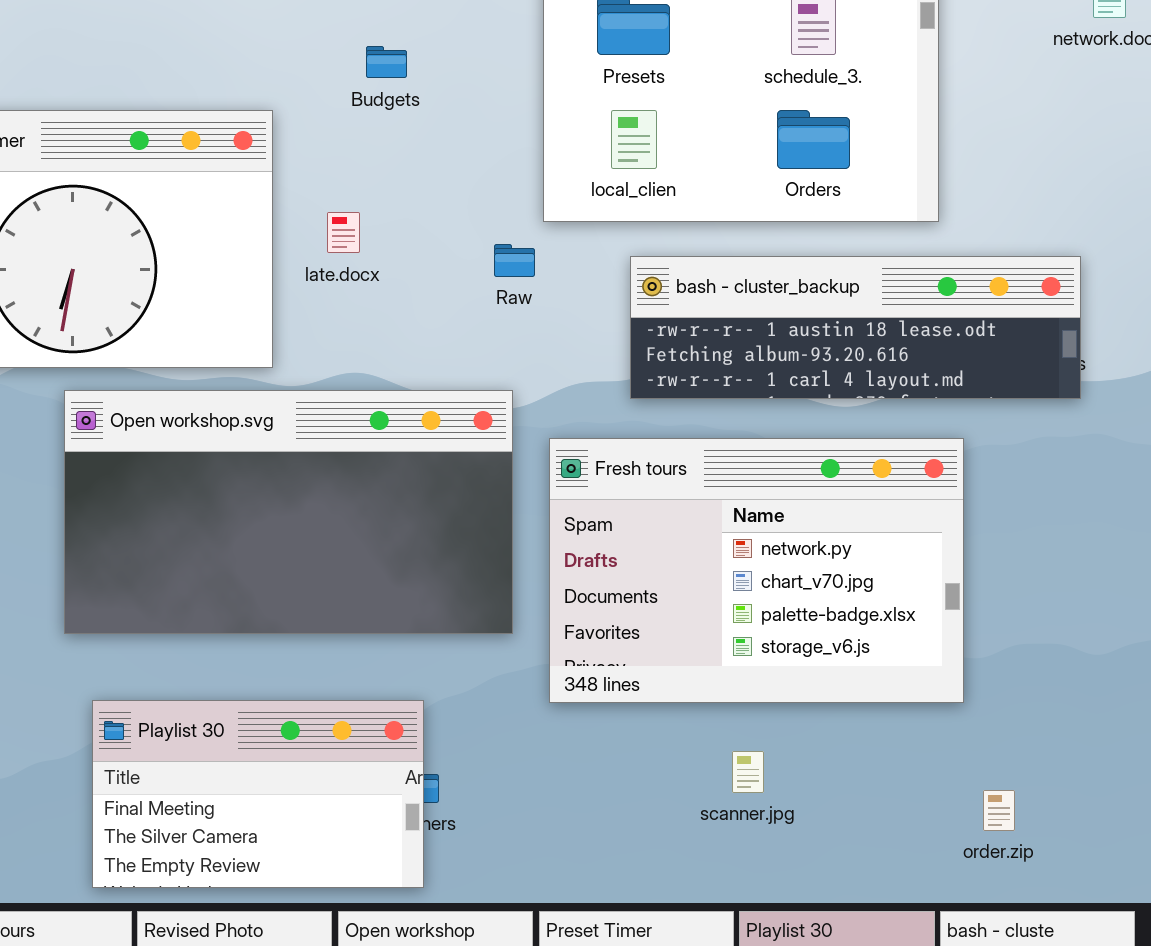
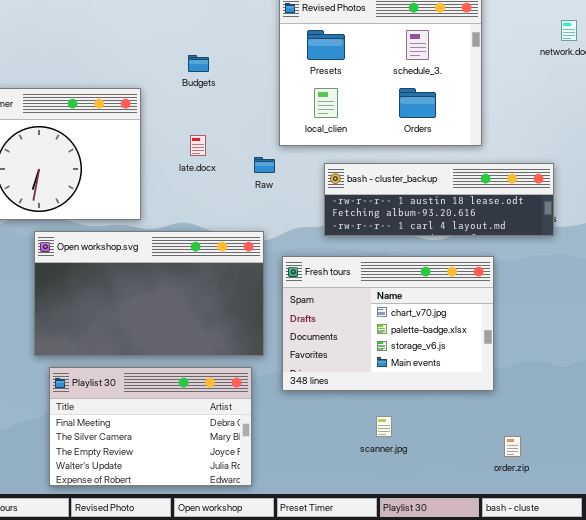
late.docx: [327,212,360,253] -> [190,135,206,156], moved
Fresh tours: [549,438,964,703] -> [282,256,494,391], scrolled down 1 row
Playlist 30: [92,700,424,888] -> [49,367,252,486], resized

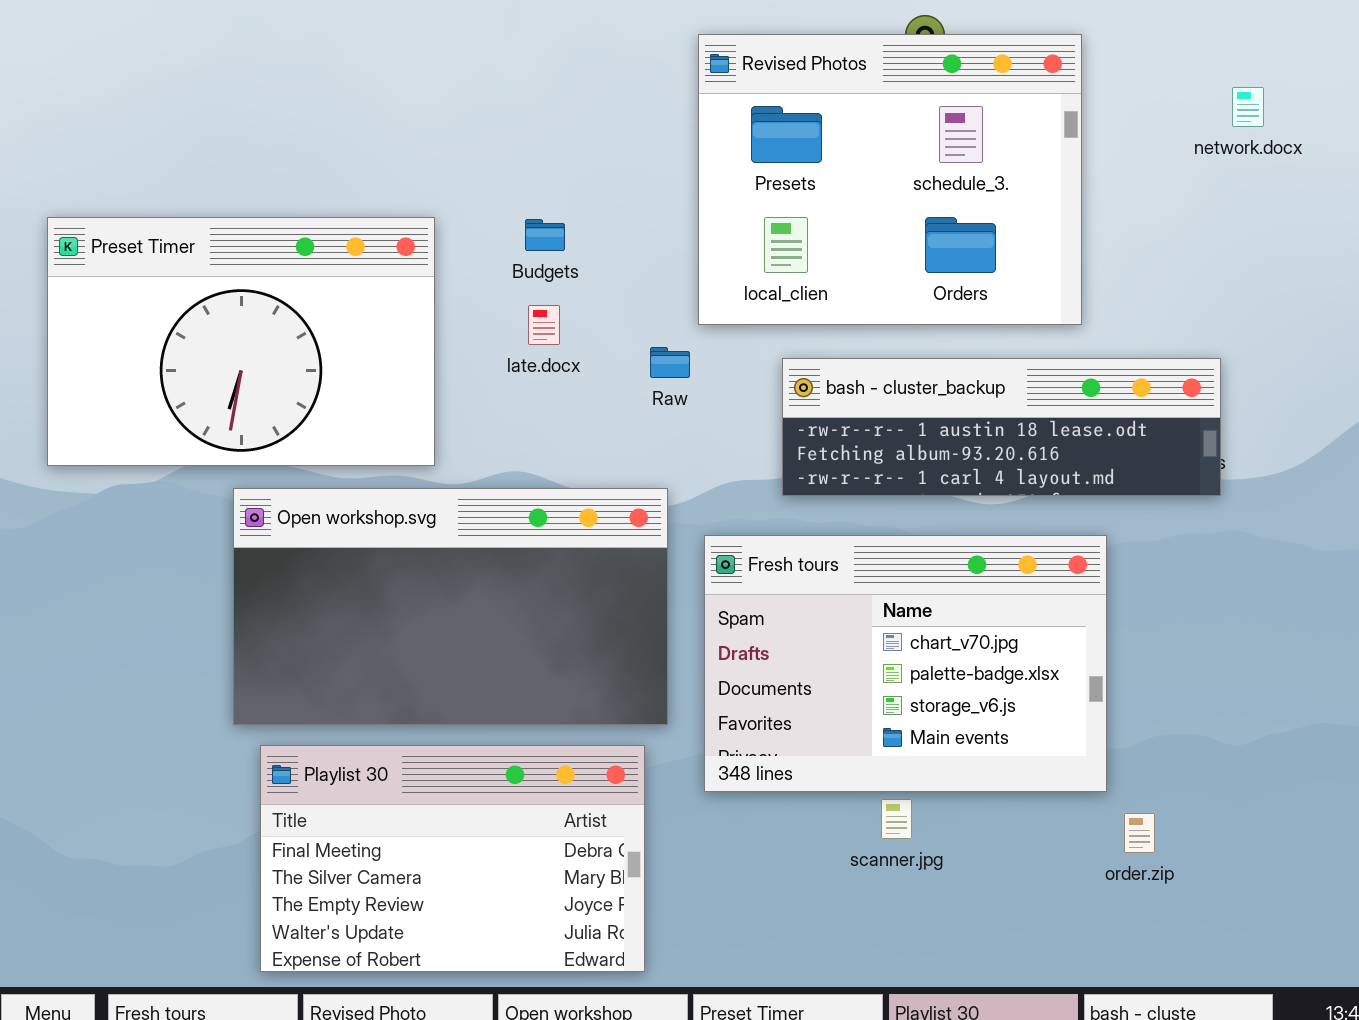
Budgets: [188,55,209,72] -> [525,219,565,251], moved
scanner.jpg: [376,416,392,437] -> [881,799,912,839], moved
order.zip: [504,436,521,457] -> [1124,813,1155,853], moved

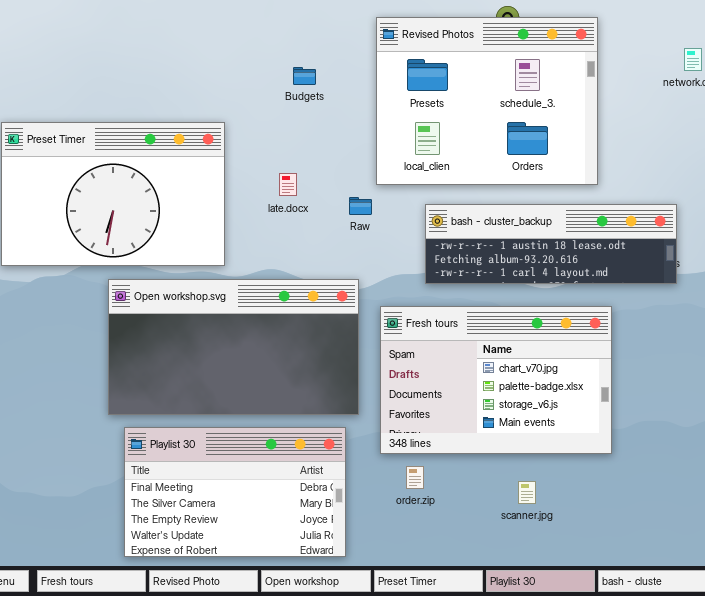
Budgets: [525,219,565,251] -> [293,67,316,85], moved
scanner.jpg: [881,799,912,839] -> [518,481,536,504], moved
order.zip: [1124,813,1155,853] -> [406,466,424,489], moved

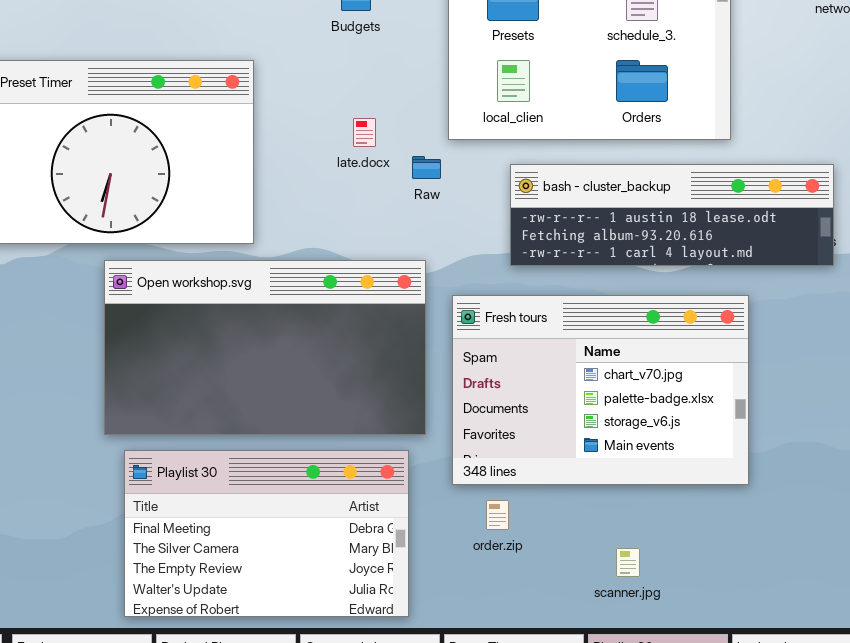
late.docx: [279,173,297,196] -> [353,118,376,147], moved
scanner.jpg: [518,481,536,504] -> [616,548,640,577], moved

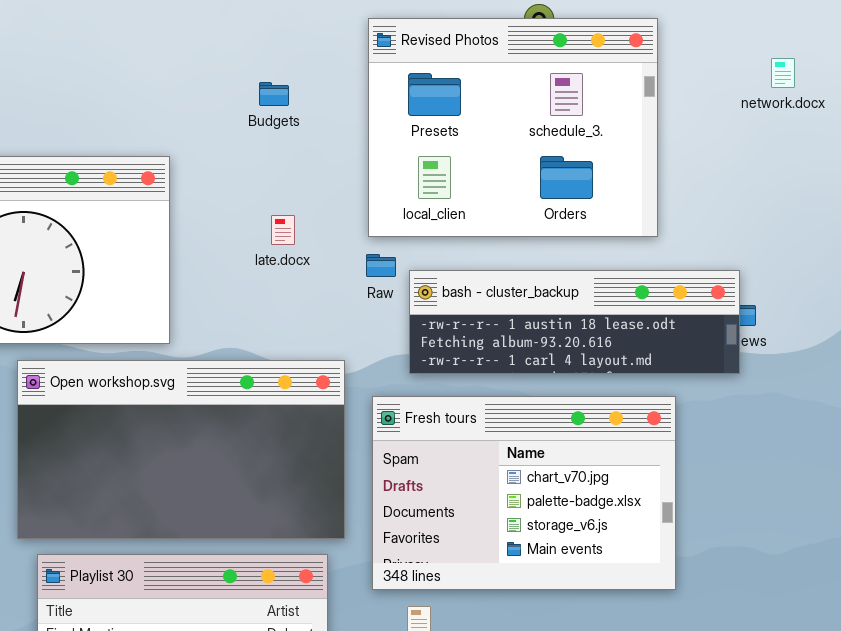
Raw: [412,156,441,179] -> [366,254,396,277], moved
bash - cluster_backup: [510,164,834,266] -> [409,270,740,374], moved

